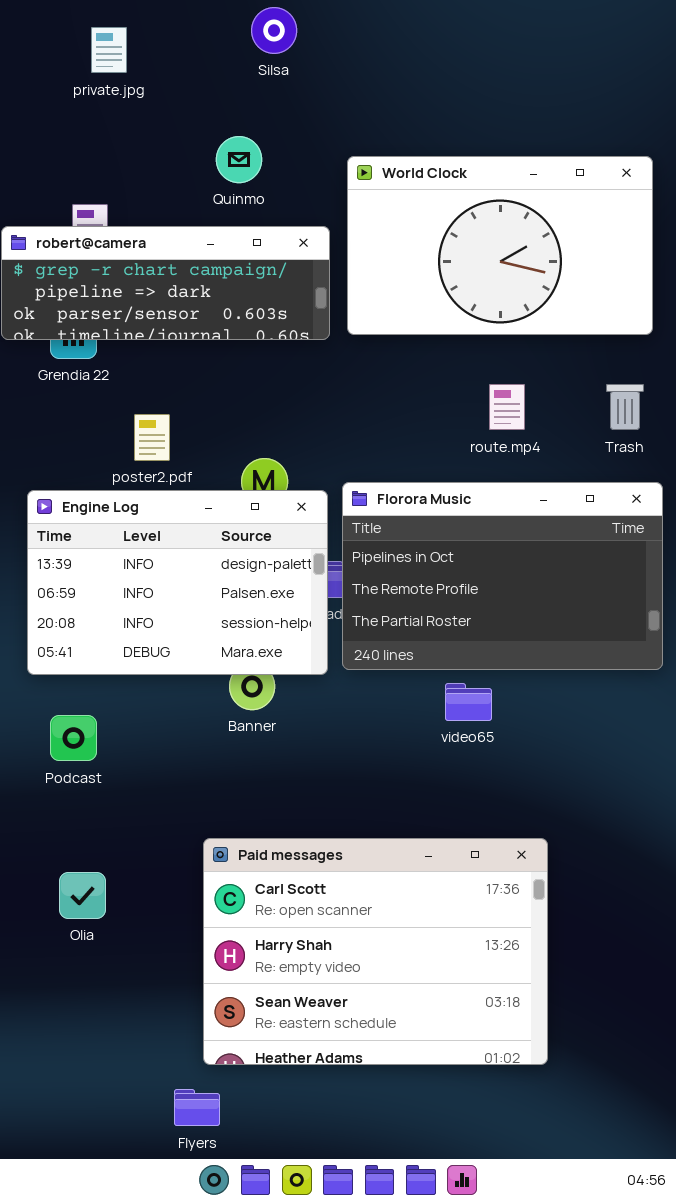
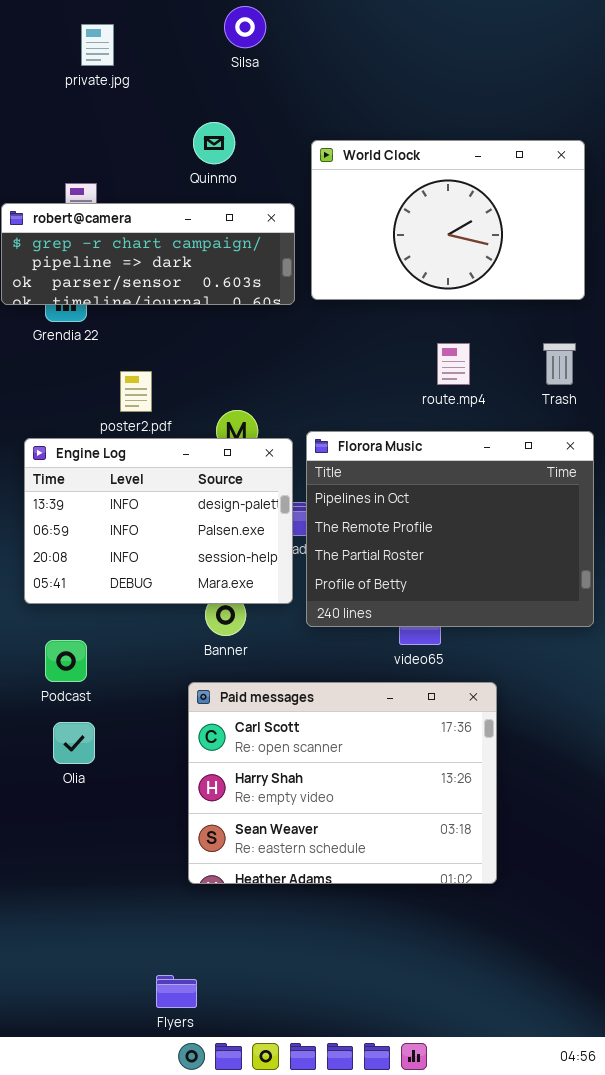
Florora Music: [342,482,663,670] -> [306,431,594,627], resized
Paid messages: [203,838,548,1065] -> [188,682,497,884], moved
Olia: [59,872,106,919] -> [53,722,95,764], moved

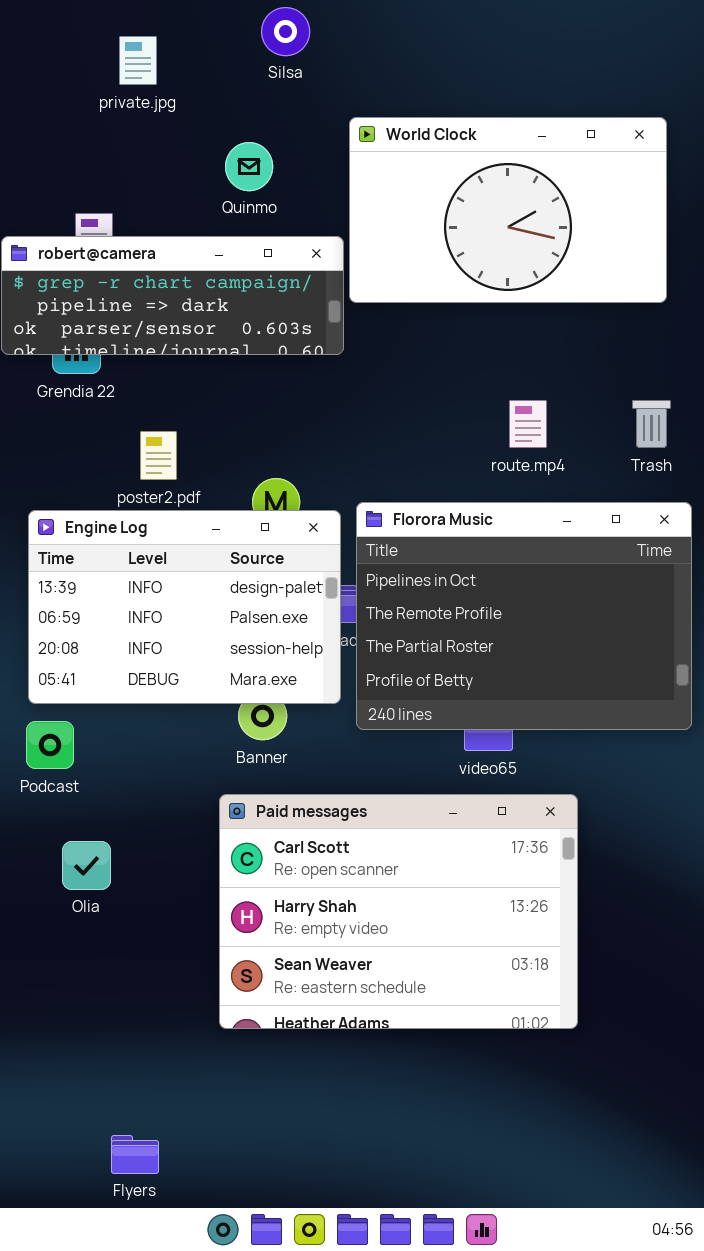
private.jpg: [81,24,114,66] -> [119,36,157,85], moved
World Clock: [311,140,585,300] -> [349,117,667,303], moved
Podcast: [45,640,87,682] -> [26,721,74,769], moved
Flyers: [156,975,197,1008] -> [111,1135,159,1174], moved

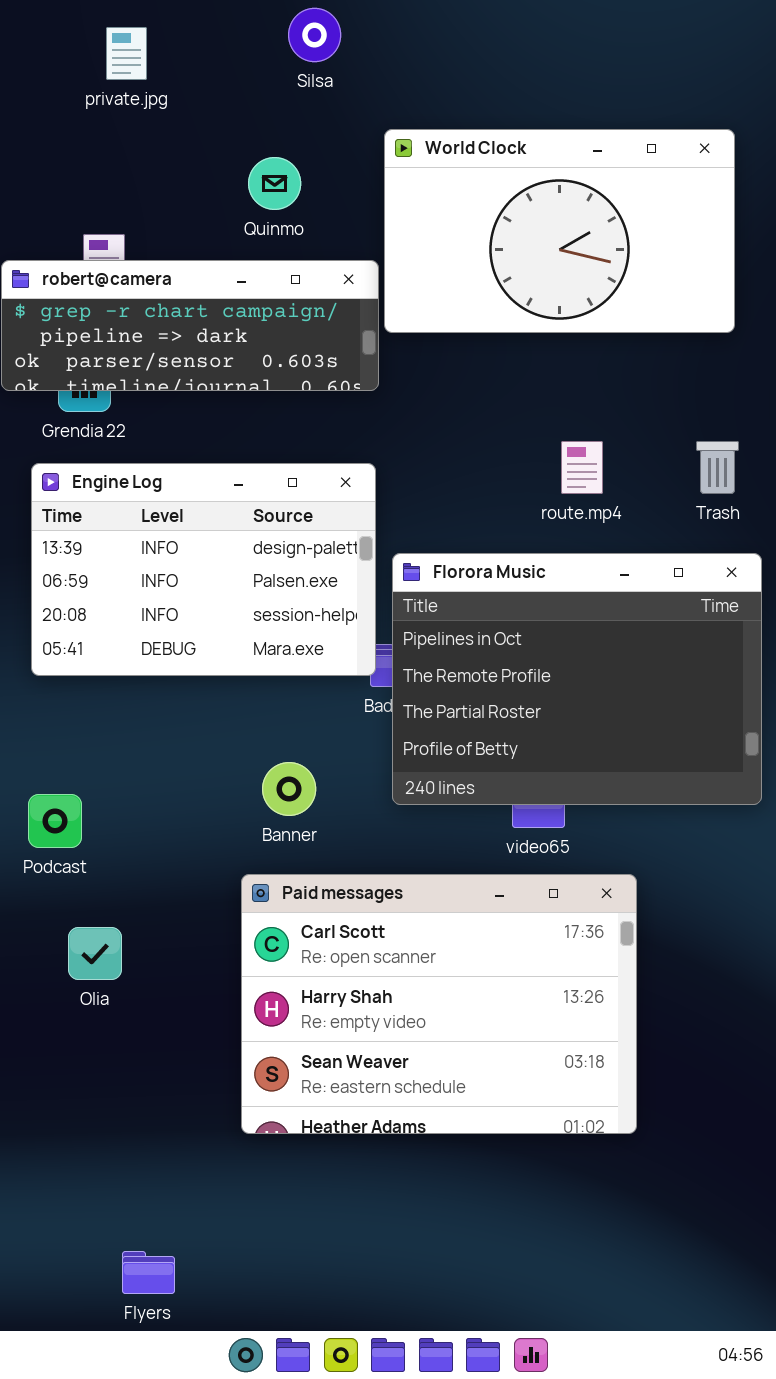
private.jpg: [119,36,157,85] -> [106,27,147,80], moved
Engine Log: [28,510,341,704] -> [31,463,376,676], moved

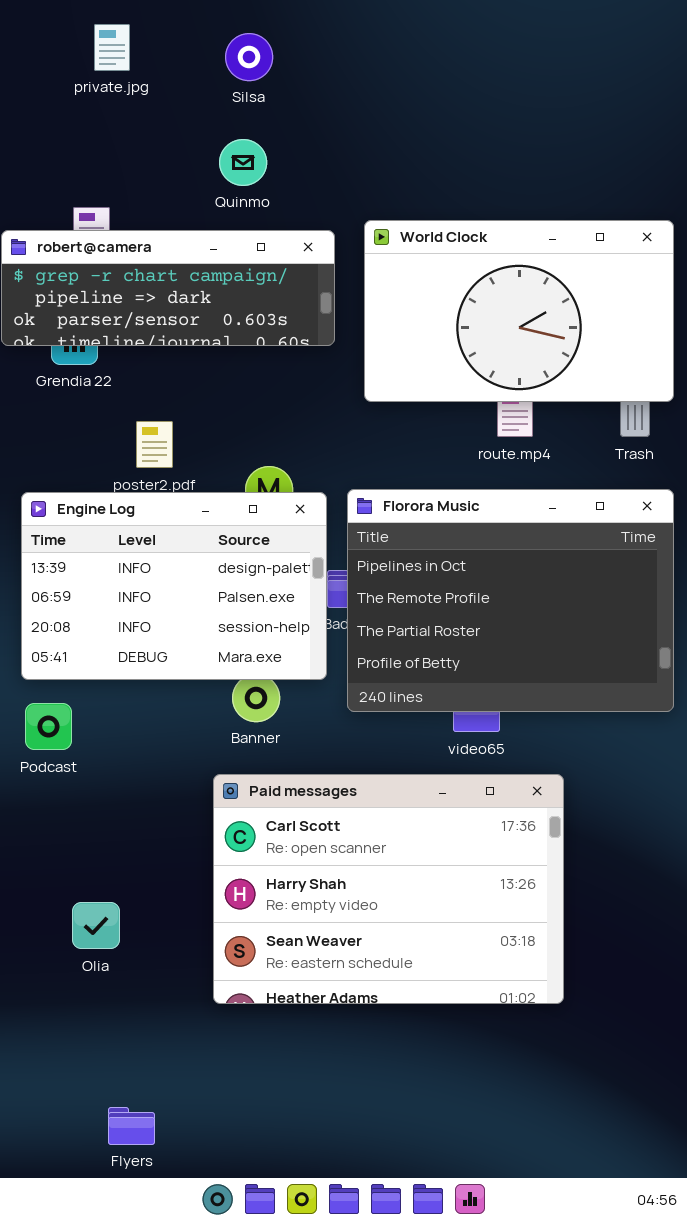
Silsa: [288,8,341,62] -> [225,33,273,81], moved
World Clock: [384,129,735,333] -> [364,220,674,402], moved
Engine Log: [31,463,376,676] -> [21,492,327,680], moved
Olia: [68,927,122,980] -> [72,902,120,949], moved

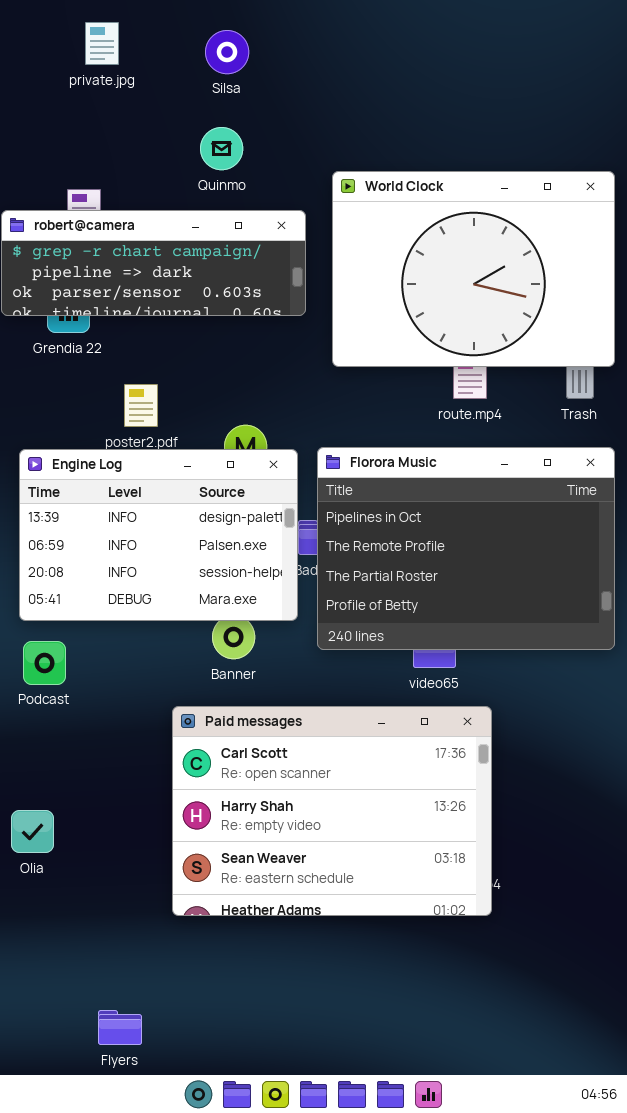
World Clock: [364,220,674,402] -> [332,171,615,367], resized
Paid messages: [213,774,564,1004] -> [172,706,492,916], moved
Olia: [72,902,120,949] -> [11,810,54,853], moved

